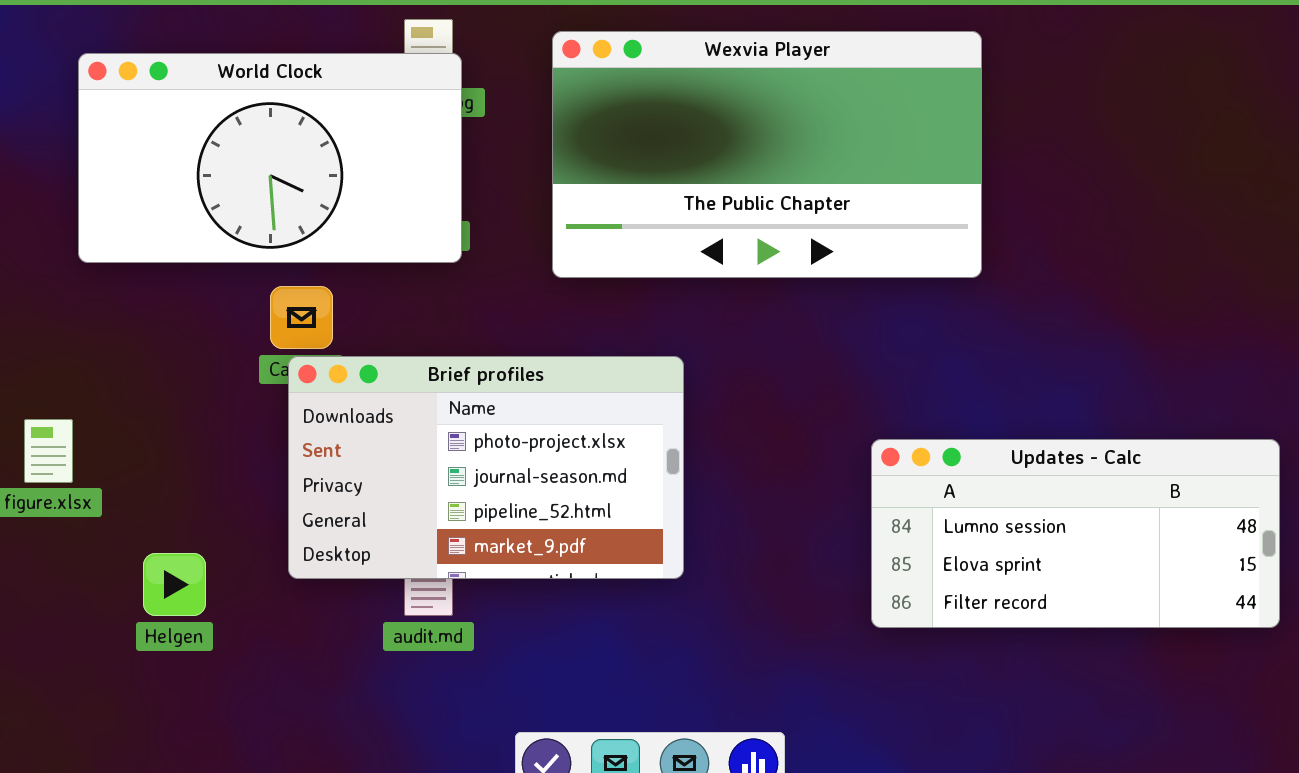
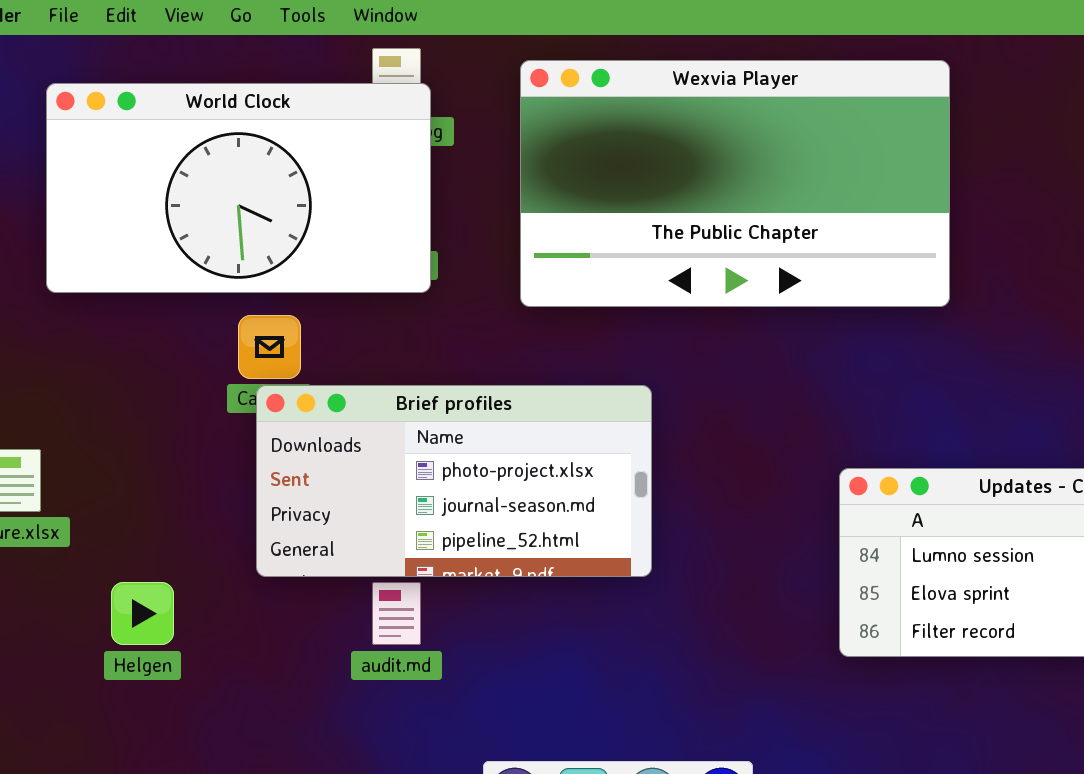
Brief profiles: [288,356,684,579] -> [256,385,652,577], resized

